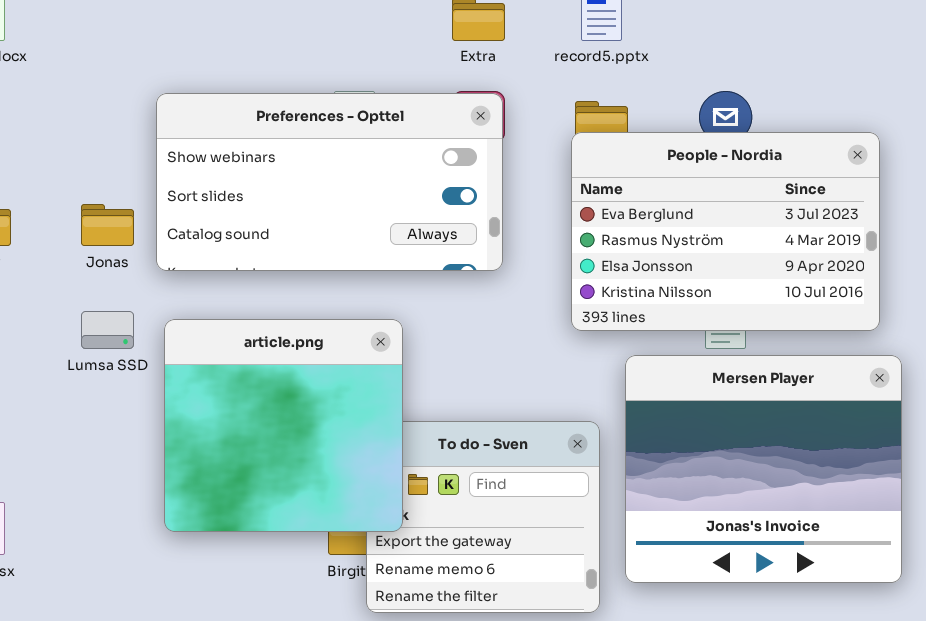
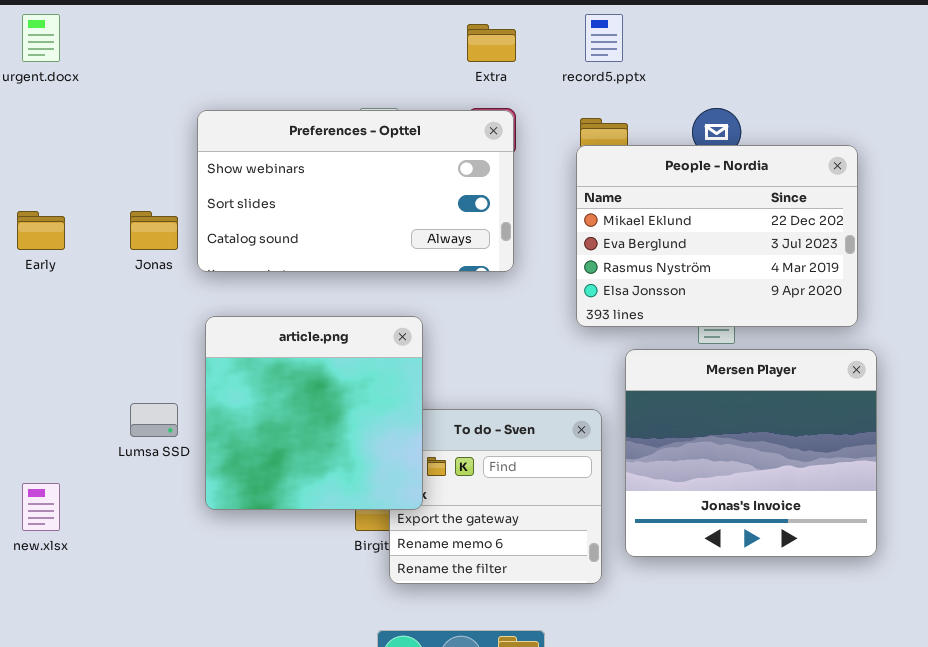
People - Nordia: [571,132,880,331] -> [576,145,858,327], scrolled up 1 row
Lumsa SSD: [81,311,134,349] -> [130,403,178,437], moved

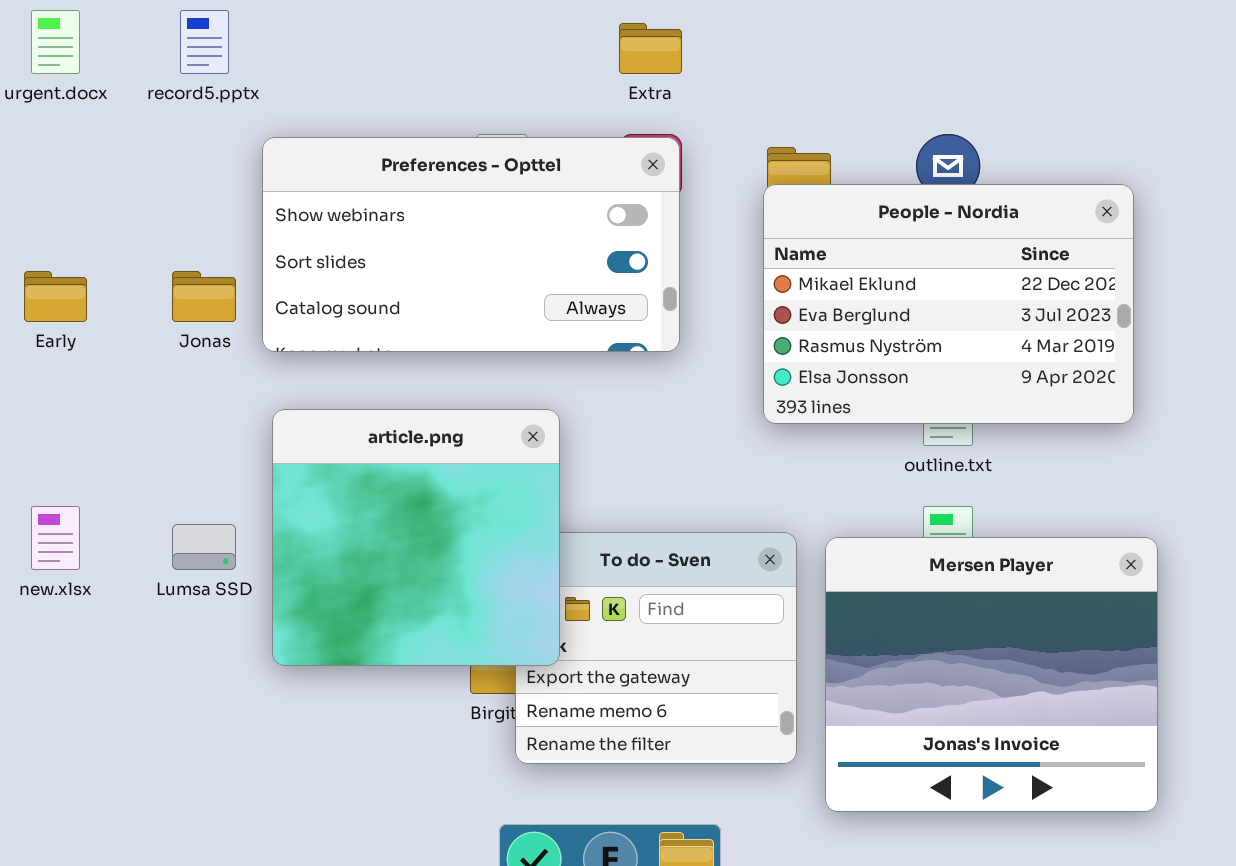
record5.pptx: [585,14,623,62] -> [180,10,229,74], moved
Mersen Player: [625,349,877,557] -> [825,537,1158,812], moved
new.xlsx: [22,483,60,531] -> [31,506,80,570], moved

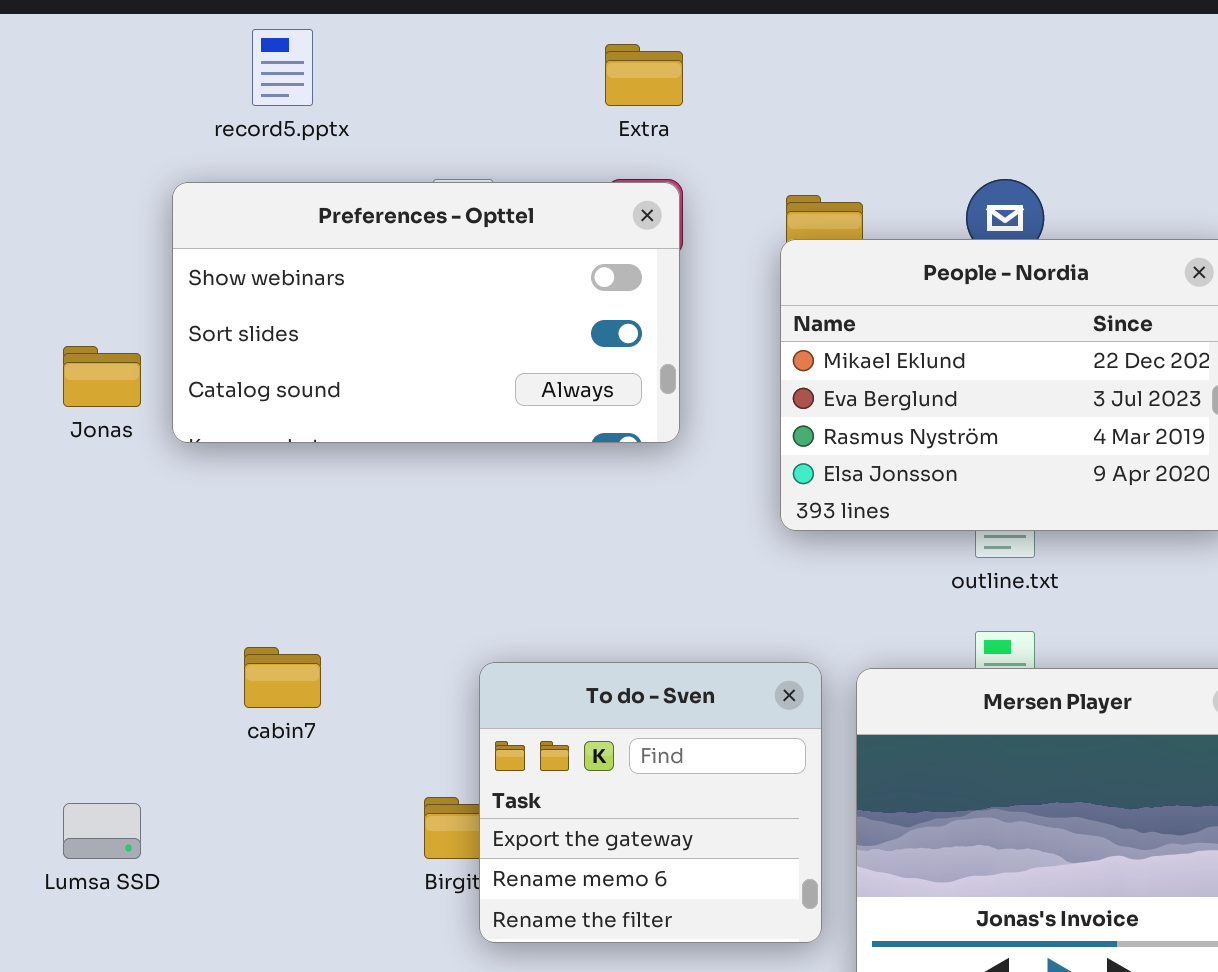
record5.pptx: [180,10,229,74] -> [252,29,313,106], moved
article.png: [272,409,560,666] -> none, closed
Lumsa SSD: [172,524,236,570] -> [63,803,141,859], moved

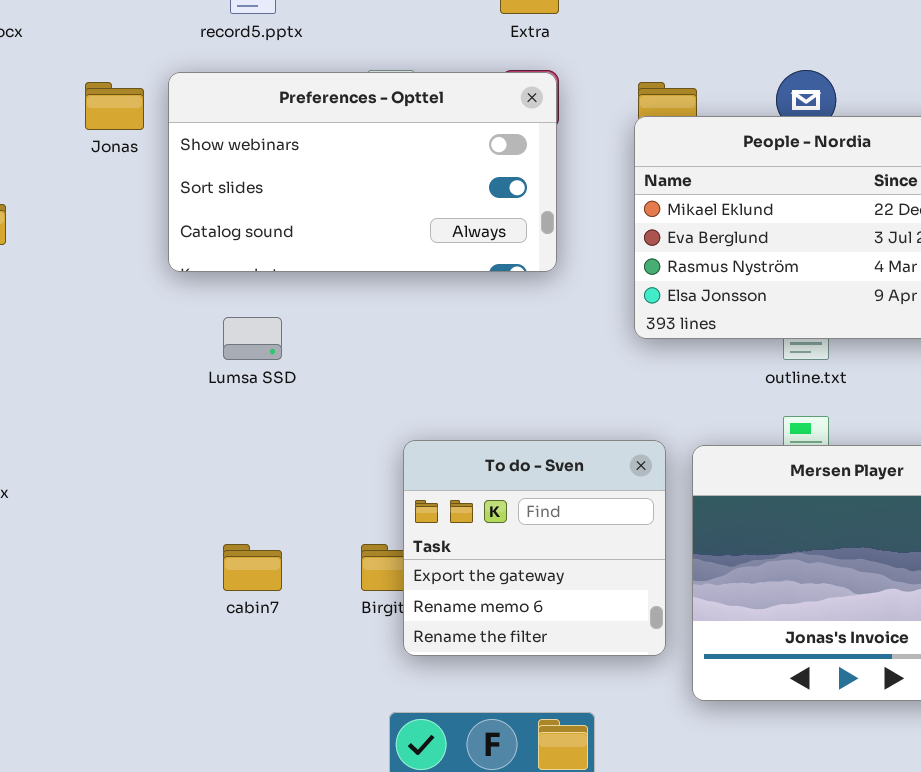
Jonas: [63,346,141,407] -> [85,82,144,130], moved
cabin7: [244,647,321,708] -> [223,544,282,591], moved
Lumsa SSD: [63,803,141,859] -> [223,317,282,360], moved

